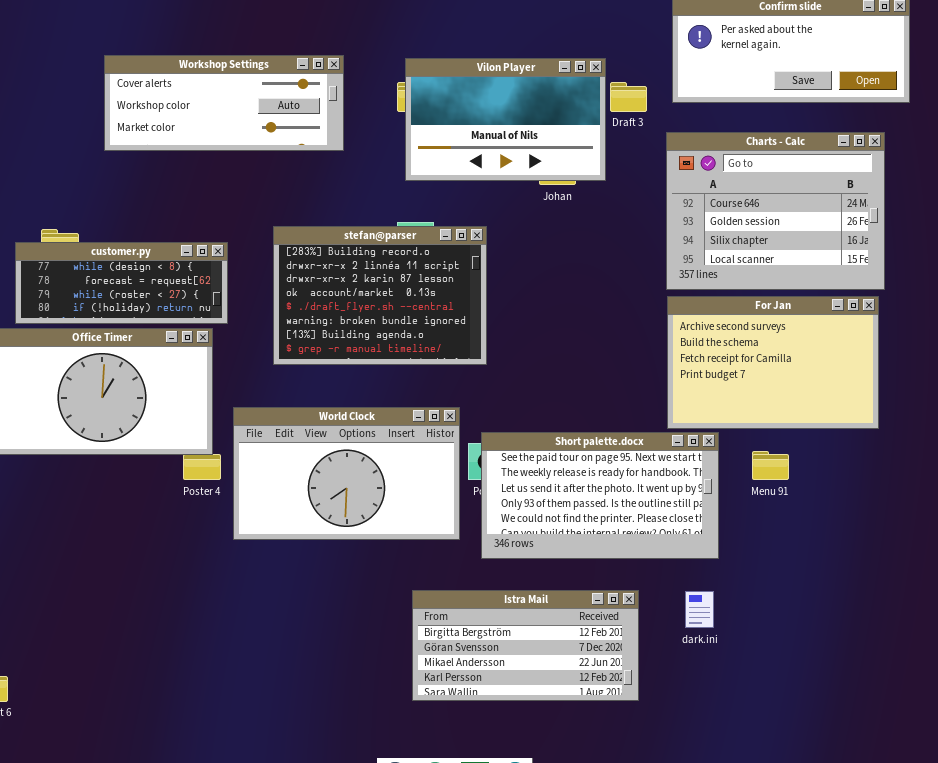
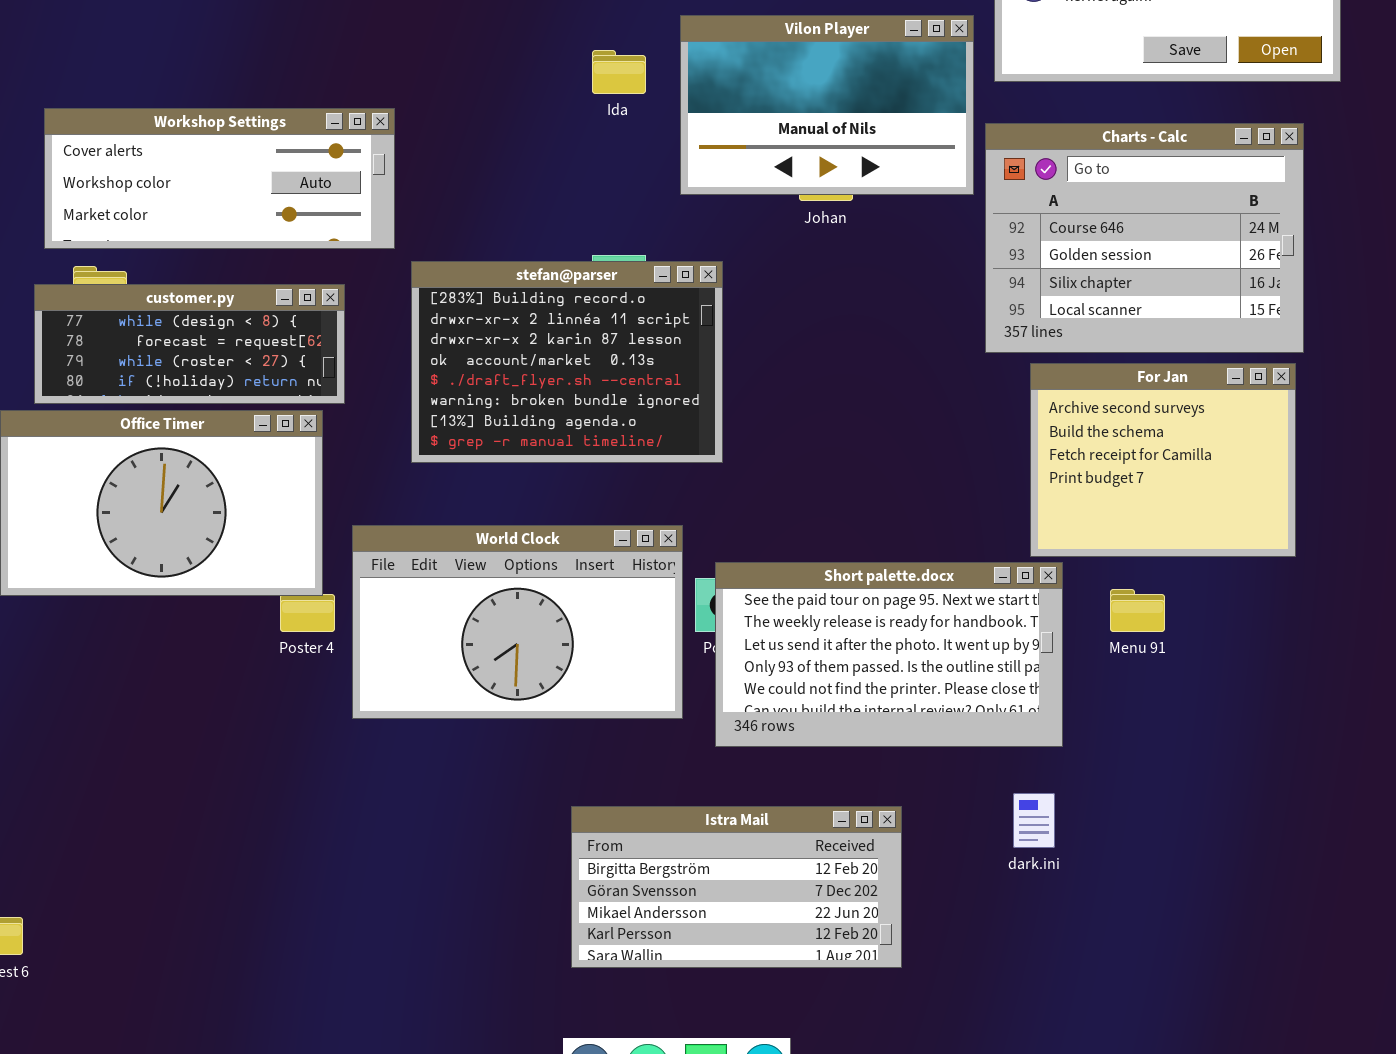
Workshop Settings: [104,55,344,151] -> [44,108,395,249], moved
Vilon Player: [405,58,606,181] -> [680,15,974,195], moved
For Jan: [667,296,879,429] -> [1030,363,1296,557], resized
Istra Mail: [412,590,639,701] -> [571,806,902,968], moved

